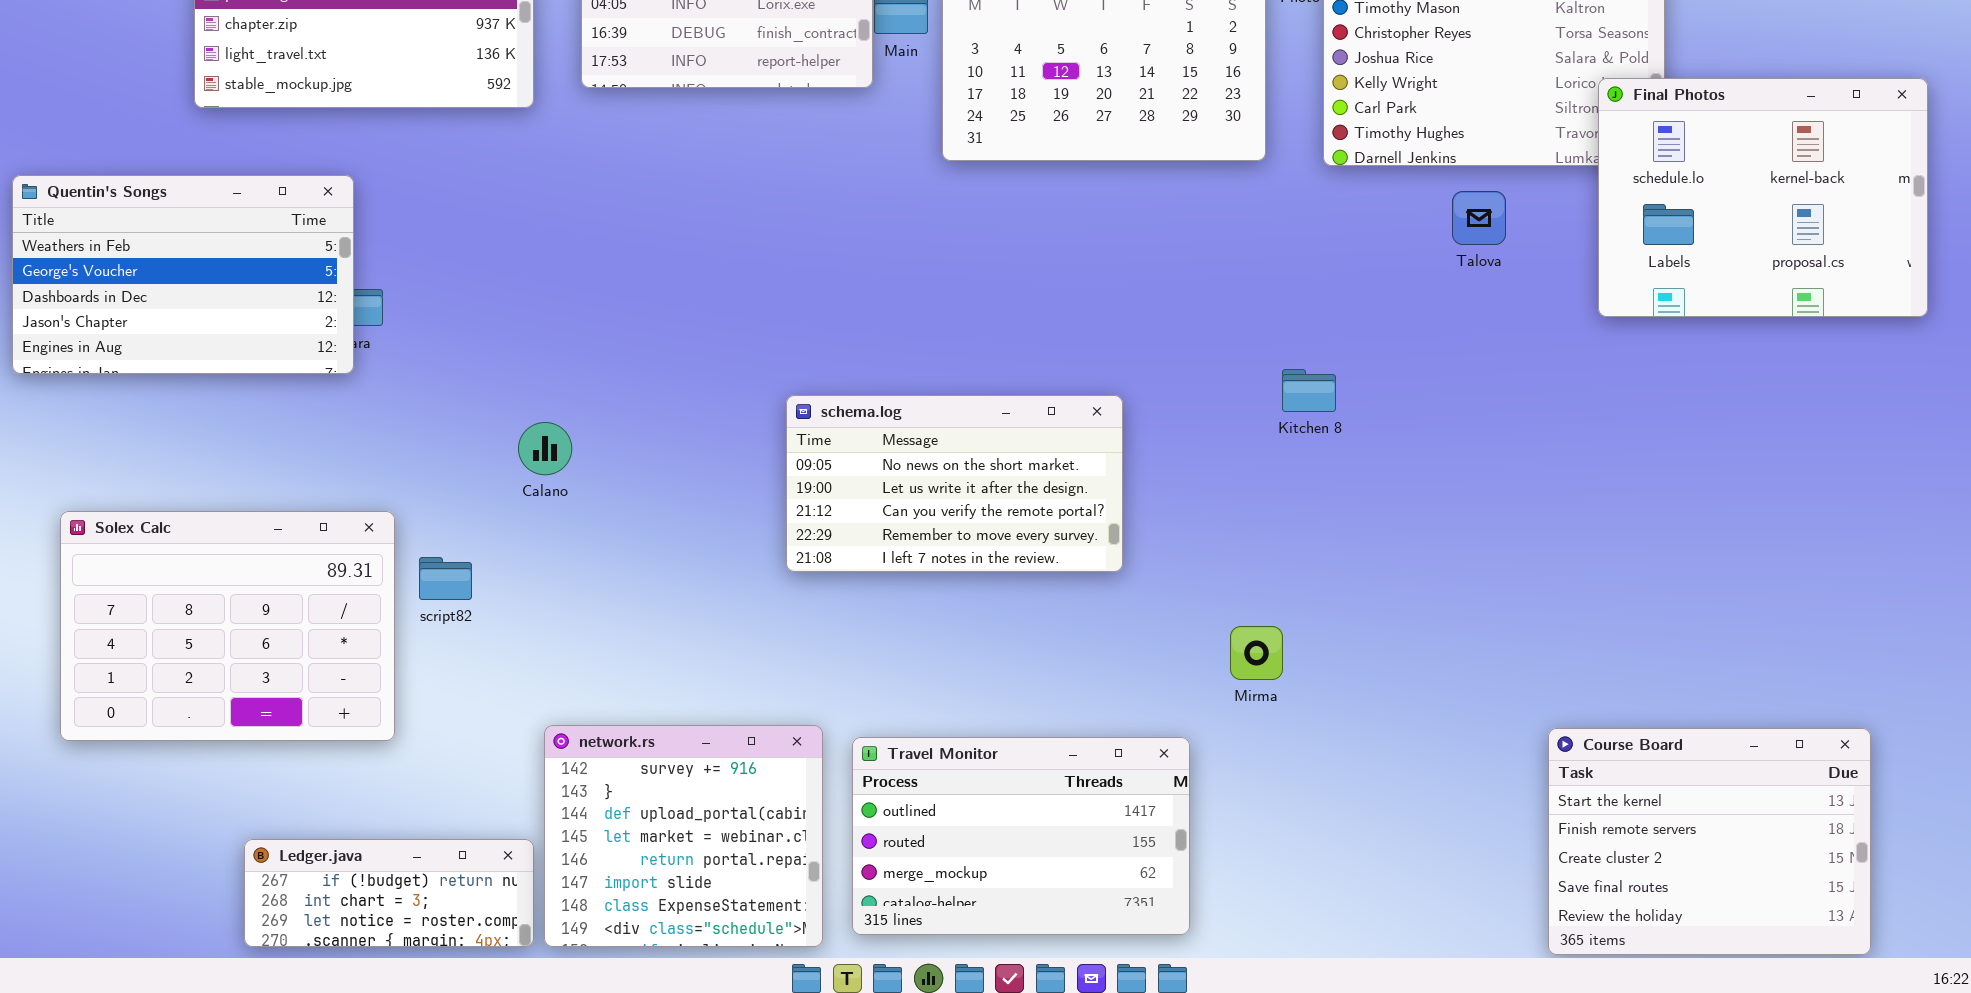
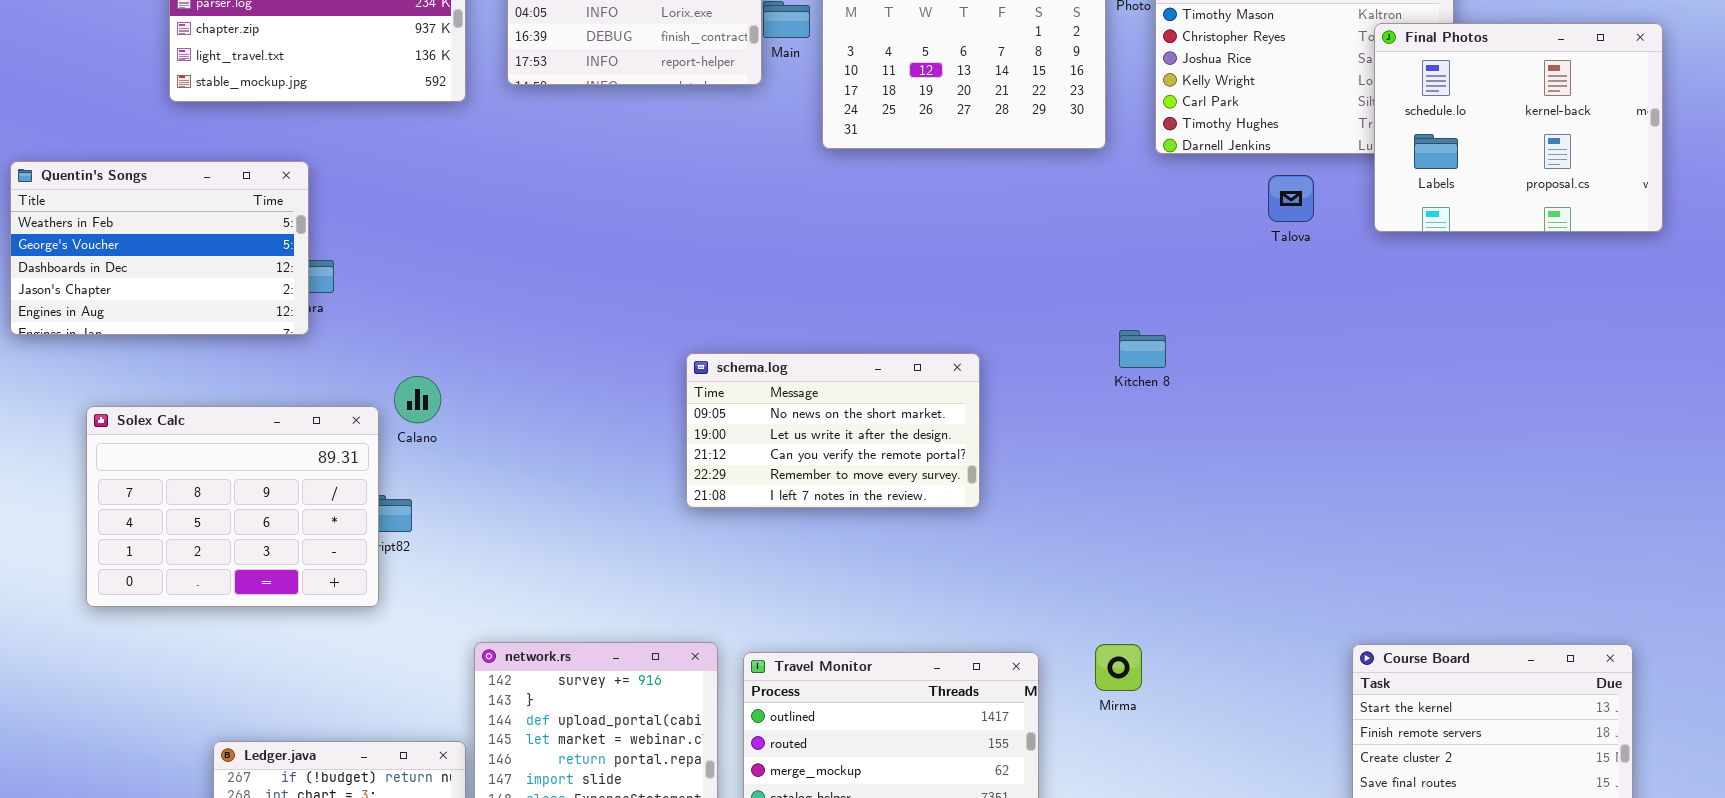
Final Photos: [1598,78,1928,317] -> [1374,23,1663,232], moved
Calano: [518,422,572,475] -> [394,376,441,423], moved
Solex Calc: [60,511,395,741] -> [86,406,379,607], moved
Mirma: [1230,626,1283,680] -> [1095,644,1142,691], moved

